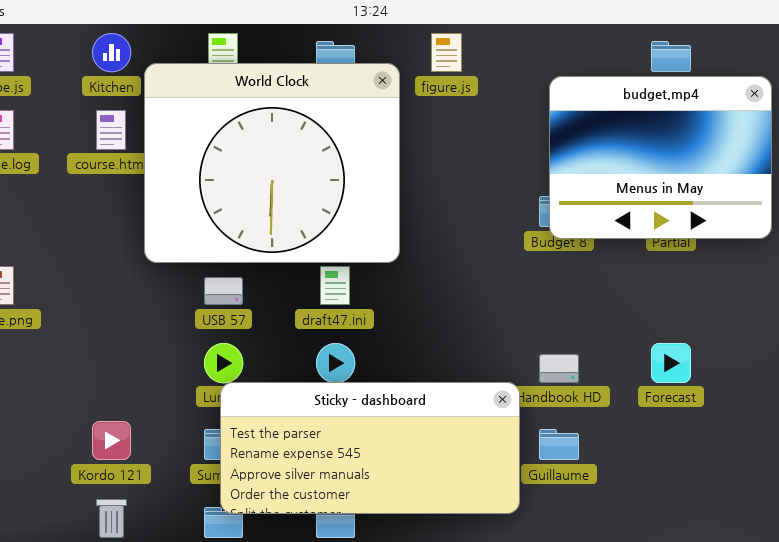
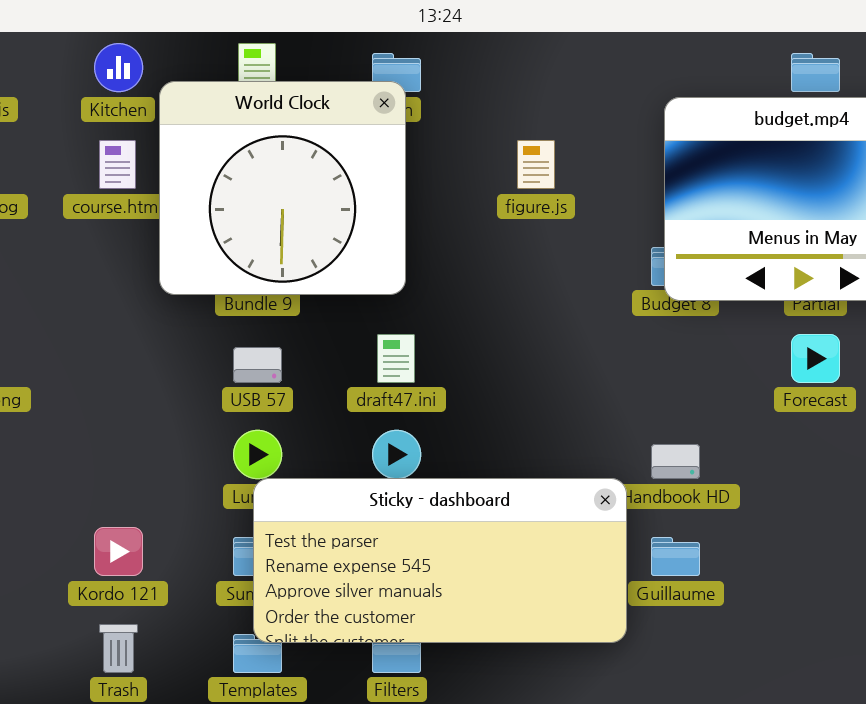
figure.js: [431,33,462,72] -> [517,140,555,189], moved
World Clock: [144,63,400,263] -> [159,81,406,295], resized
Forecast: [651,343,691,383] -> [791,334,840,383], moved

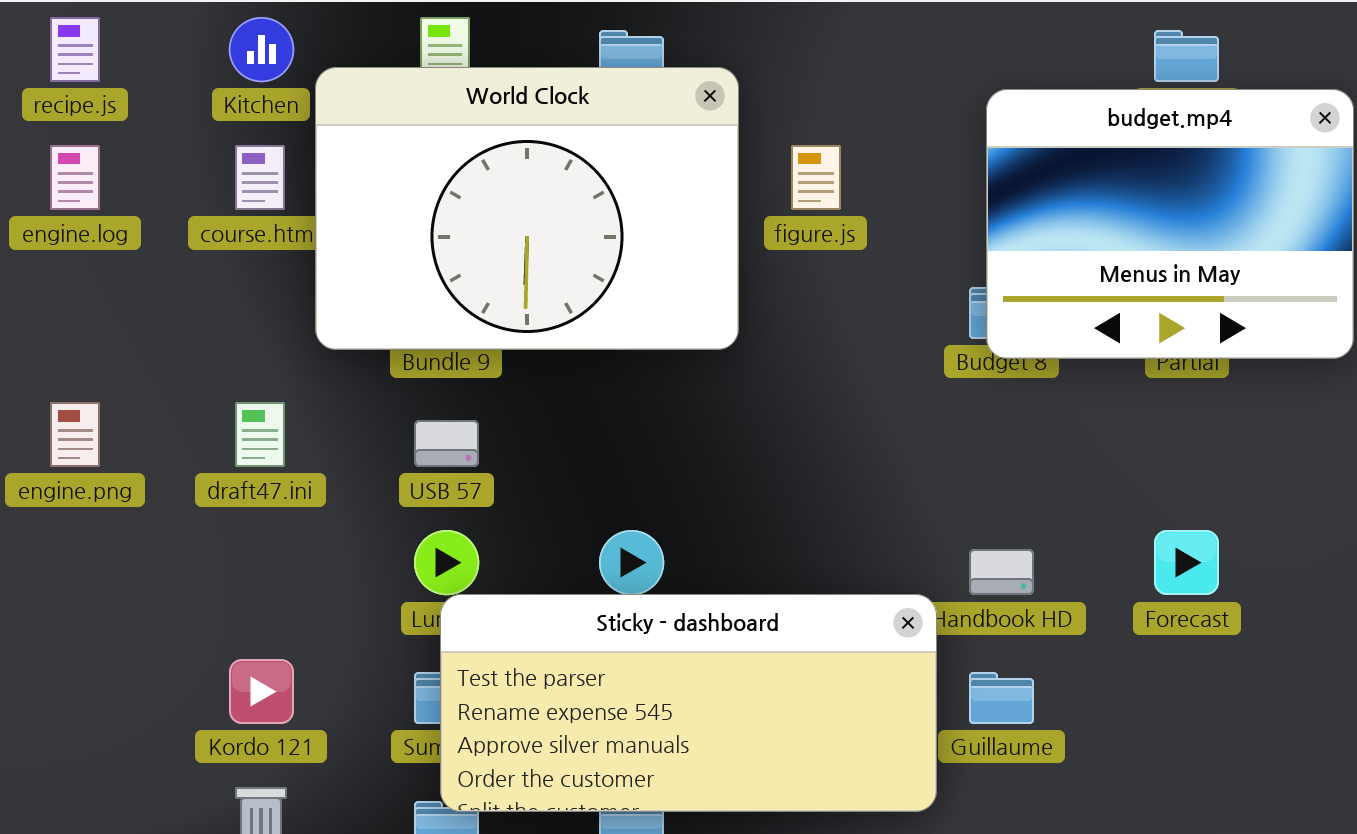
World Clock: [159,81,406,295] -> [315,67,739,350], resized
draft47.ini: [377,334,415,383] -> [235,402,285,467], moved
Forecast: [791,334,840,383] -> [1154,530,1219,595], moved

